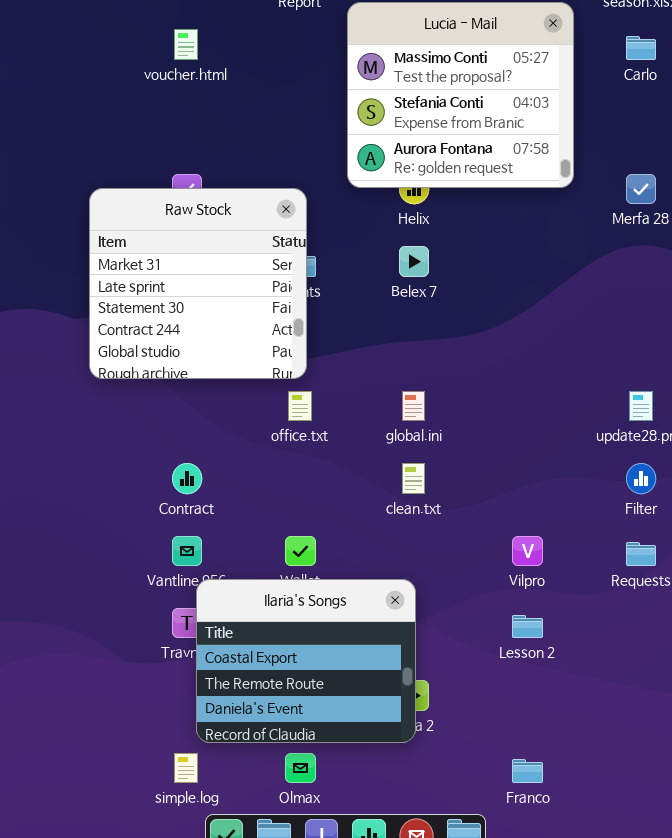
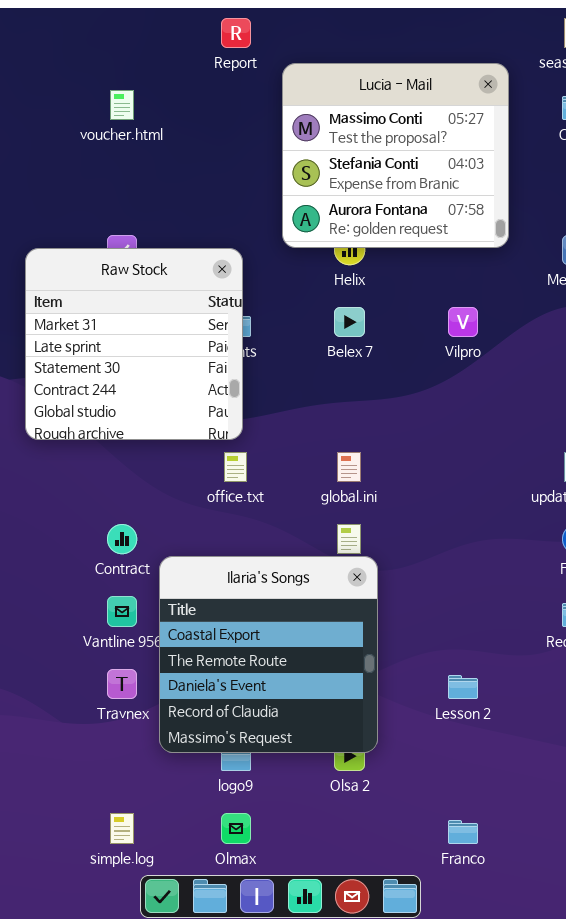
Vilpro: [512,536,543,566] -> [448,307,478,337], moved
Ilaria's Songs: [196,579,416,743] -> [159,556,378,753], moved, resized

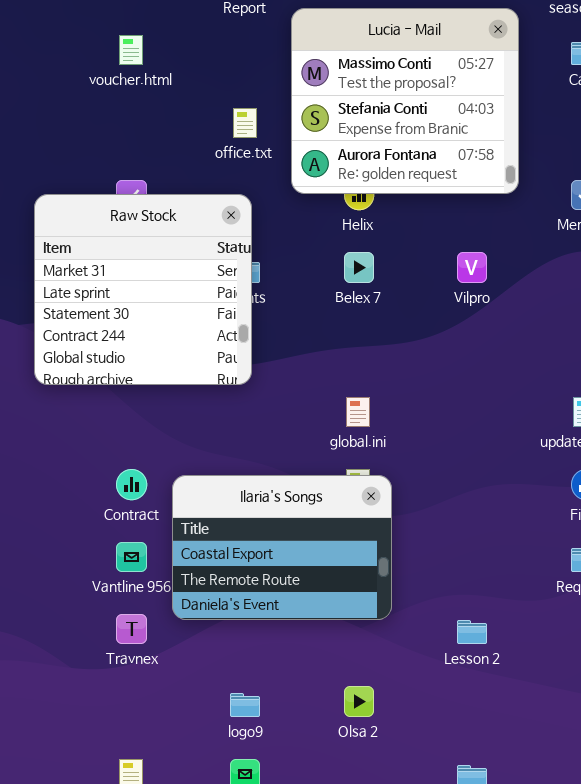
office.txt: [224,452,247,482] -> [233,108,257,138], moved
Ilaria's Songs: [159,556,378,753] -> [172,475,392,620], moved, resized

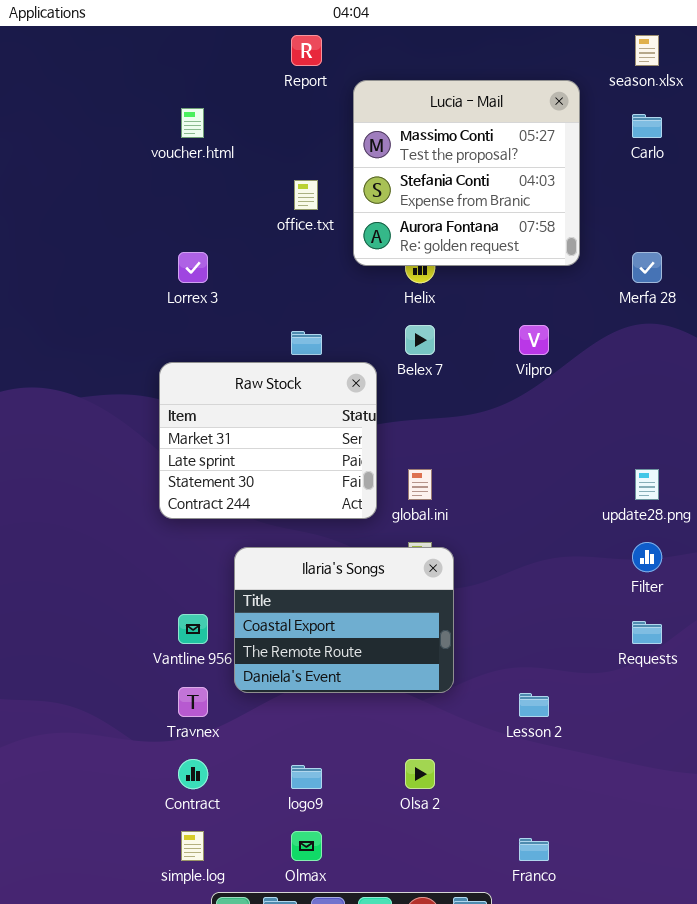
Raw Stock: [34,194,252,385] -> [159,362,377,519], moved, resized
Contract: [116,469,147,500] -> [178,759,208,789], moved

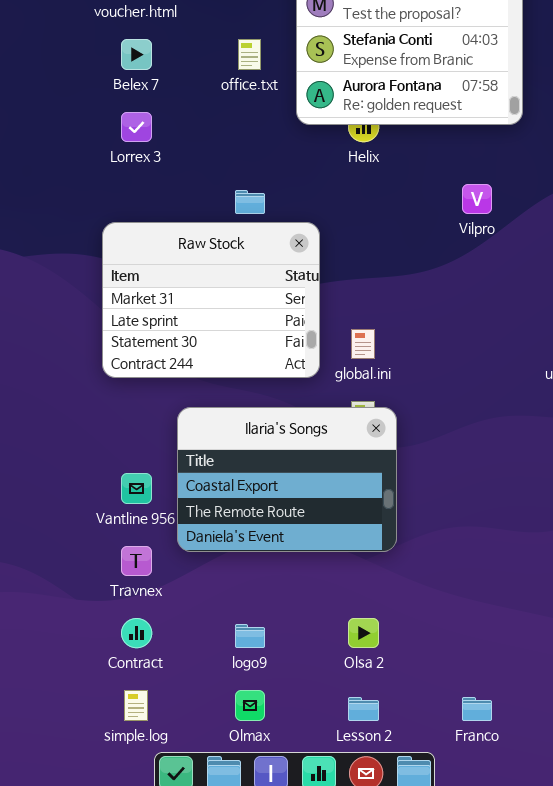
Belex 7: [405,325,435,355] -> [121,39,152,70], moved
Lesson 2: [519,693,549,717] -> [348,697,379,721], moved

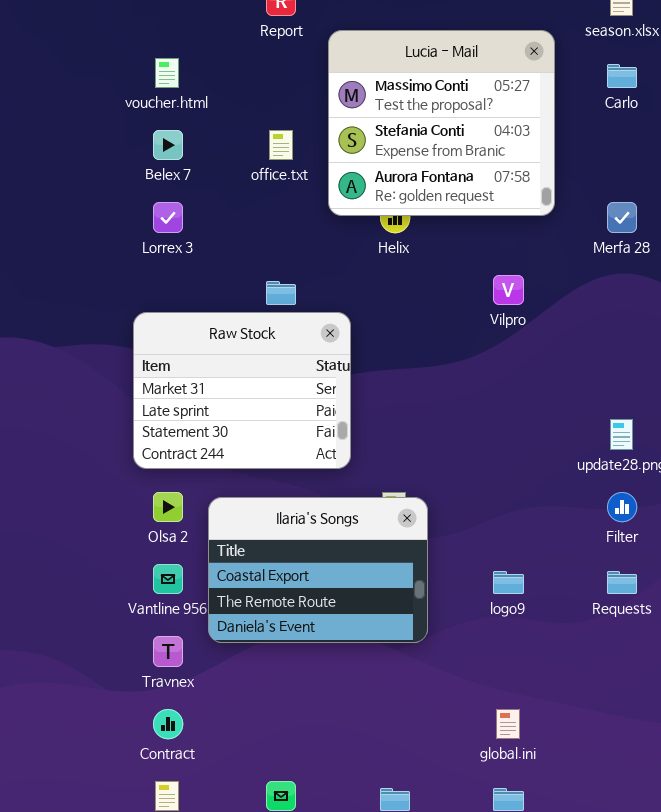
global.ini: [351,329,375,359] -> [496,709,520,739], moved
Olsa 2: [348,618,379,648] -> [153,492,183,522], moved
logo9: [235,624,265,648] -> [493,571,524,594], moved

